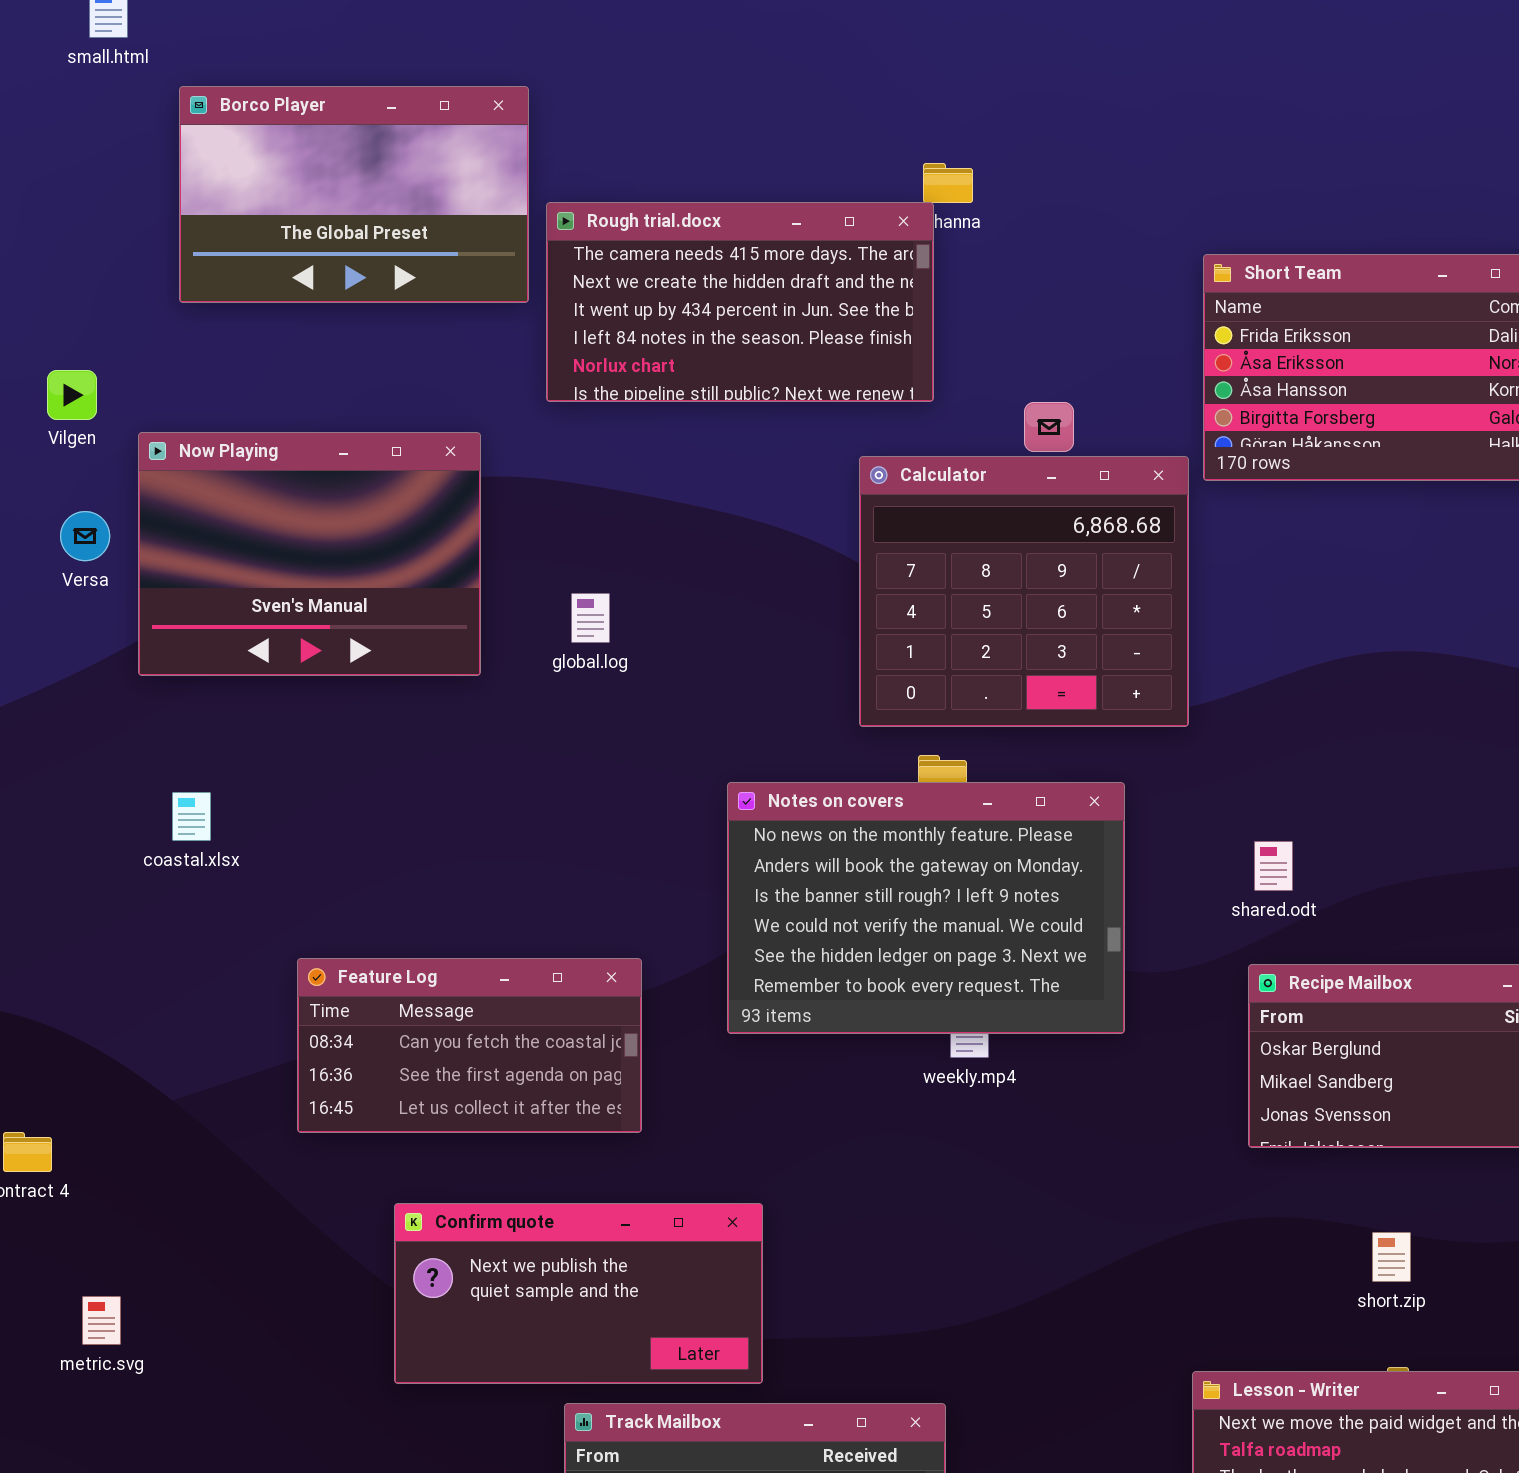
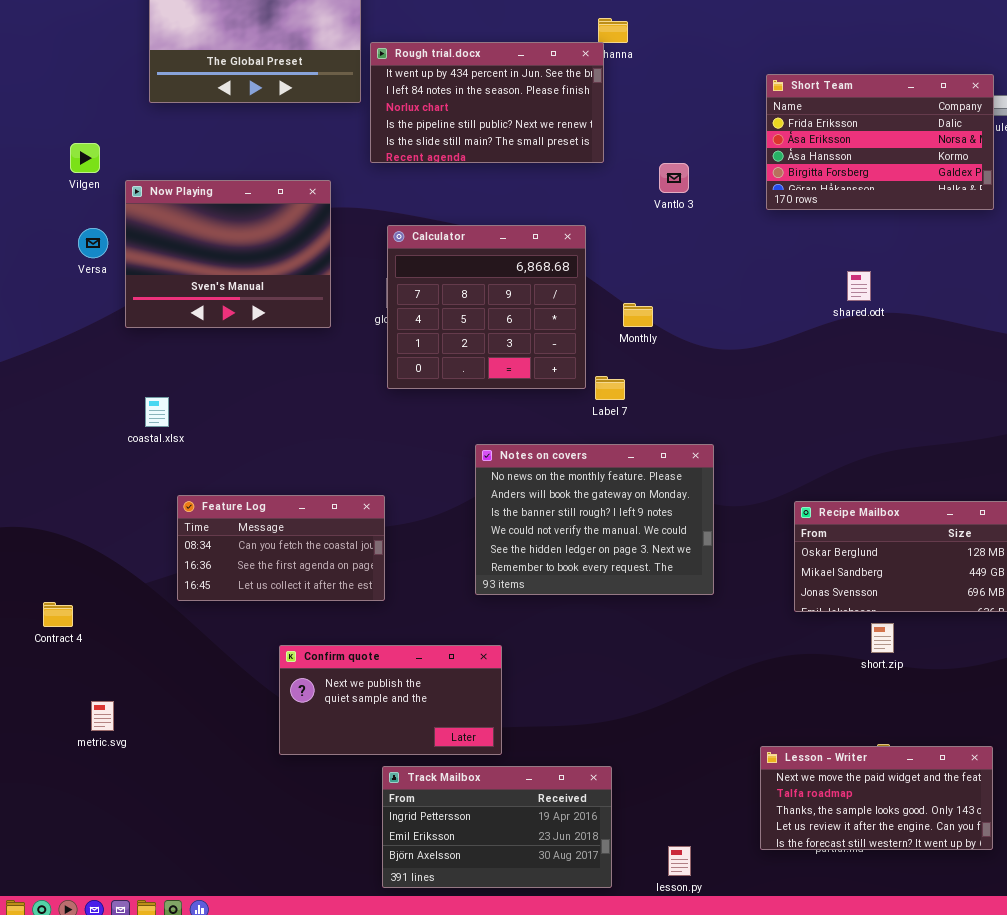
Rough trial.docx: [546,202,934,402] -> [370,42,604,163], scrolled down 2 rows
Calculator: [859,456,1189,727] -> [387,225,586,389], moved
Notes on covers: [727,782,1125,1034] -> [475,444,714,595], moved
shared.odt: [1254,841,1293,891] -> [847,271,871,301], moved
Feature Log: [297,958,642,1133] -> [177,495,385,601], moved
short.zip: [1372,1232,1411,1282] -> [871,623,894,653], moved

